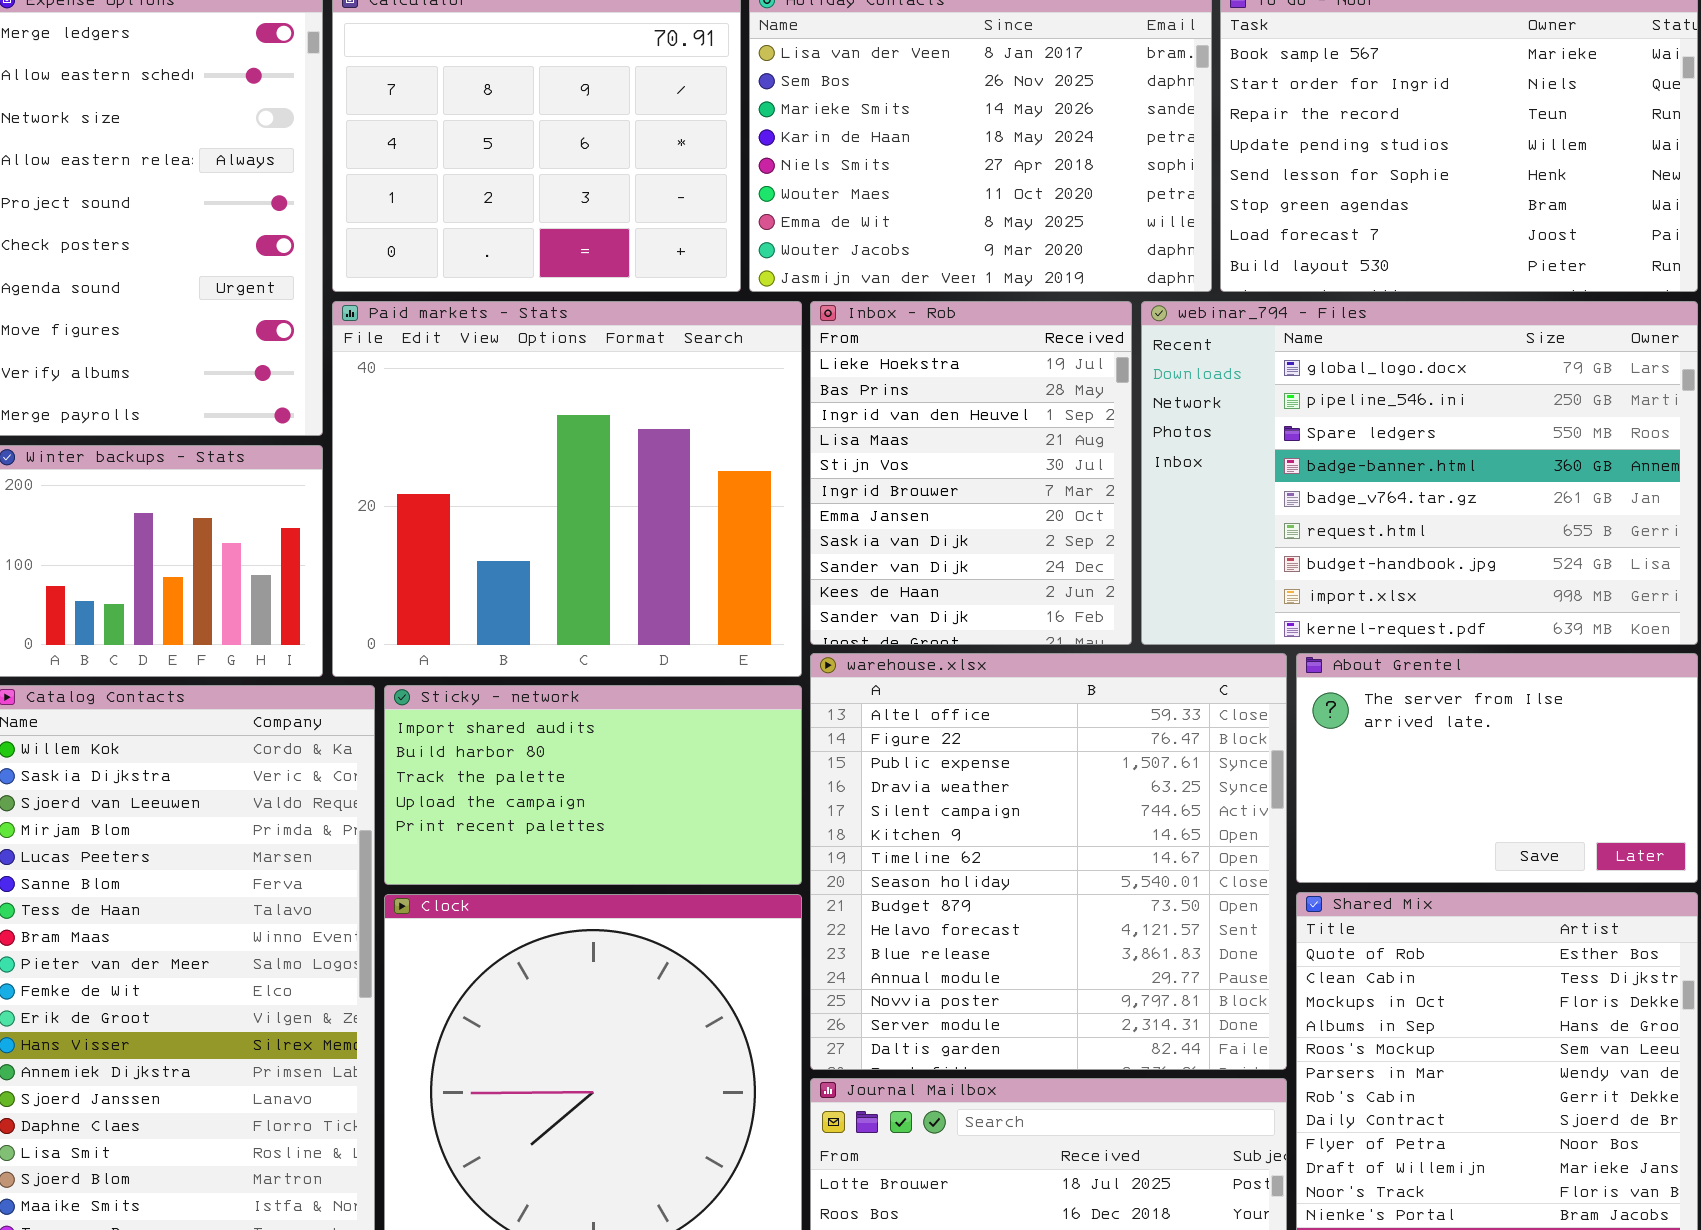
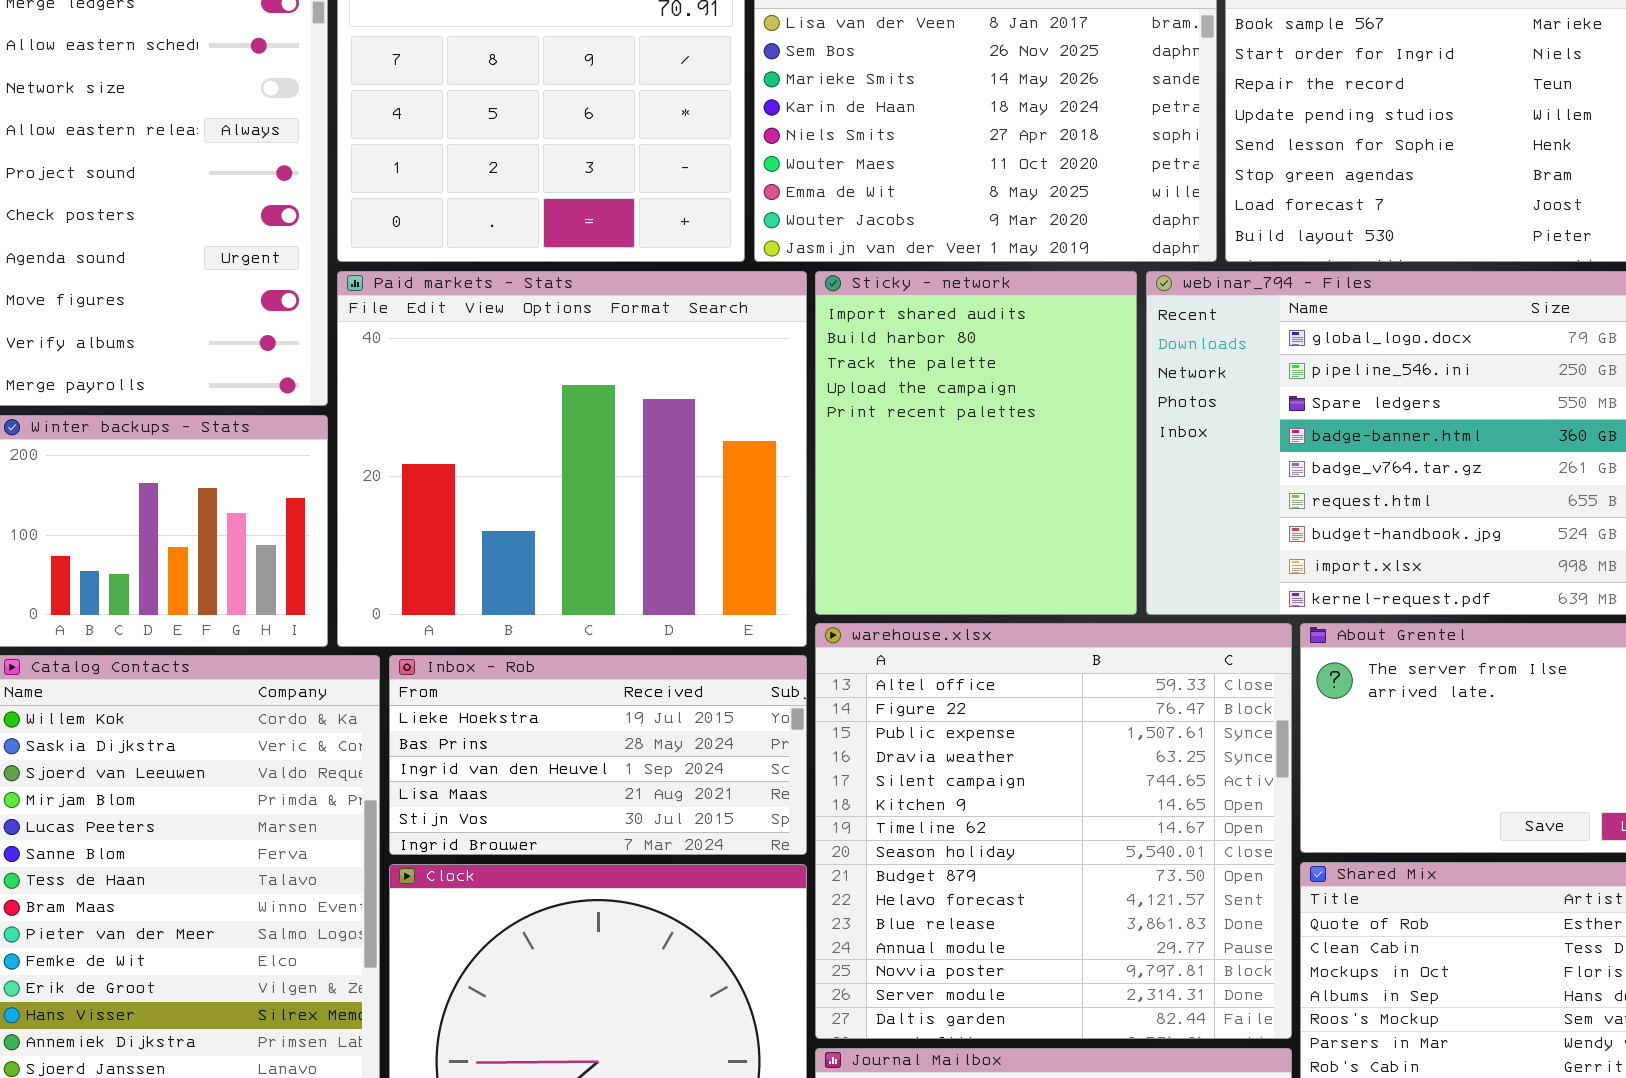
Inbox - Rob: [810,301,1132,645] -> [389,655,807,855], moved, resized
Sticky - network: [384,685,802,885] -> [815,271,1137,615], moved, resized

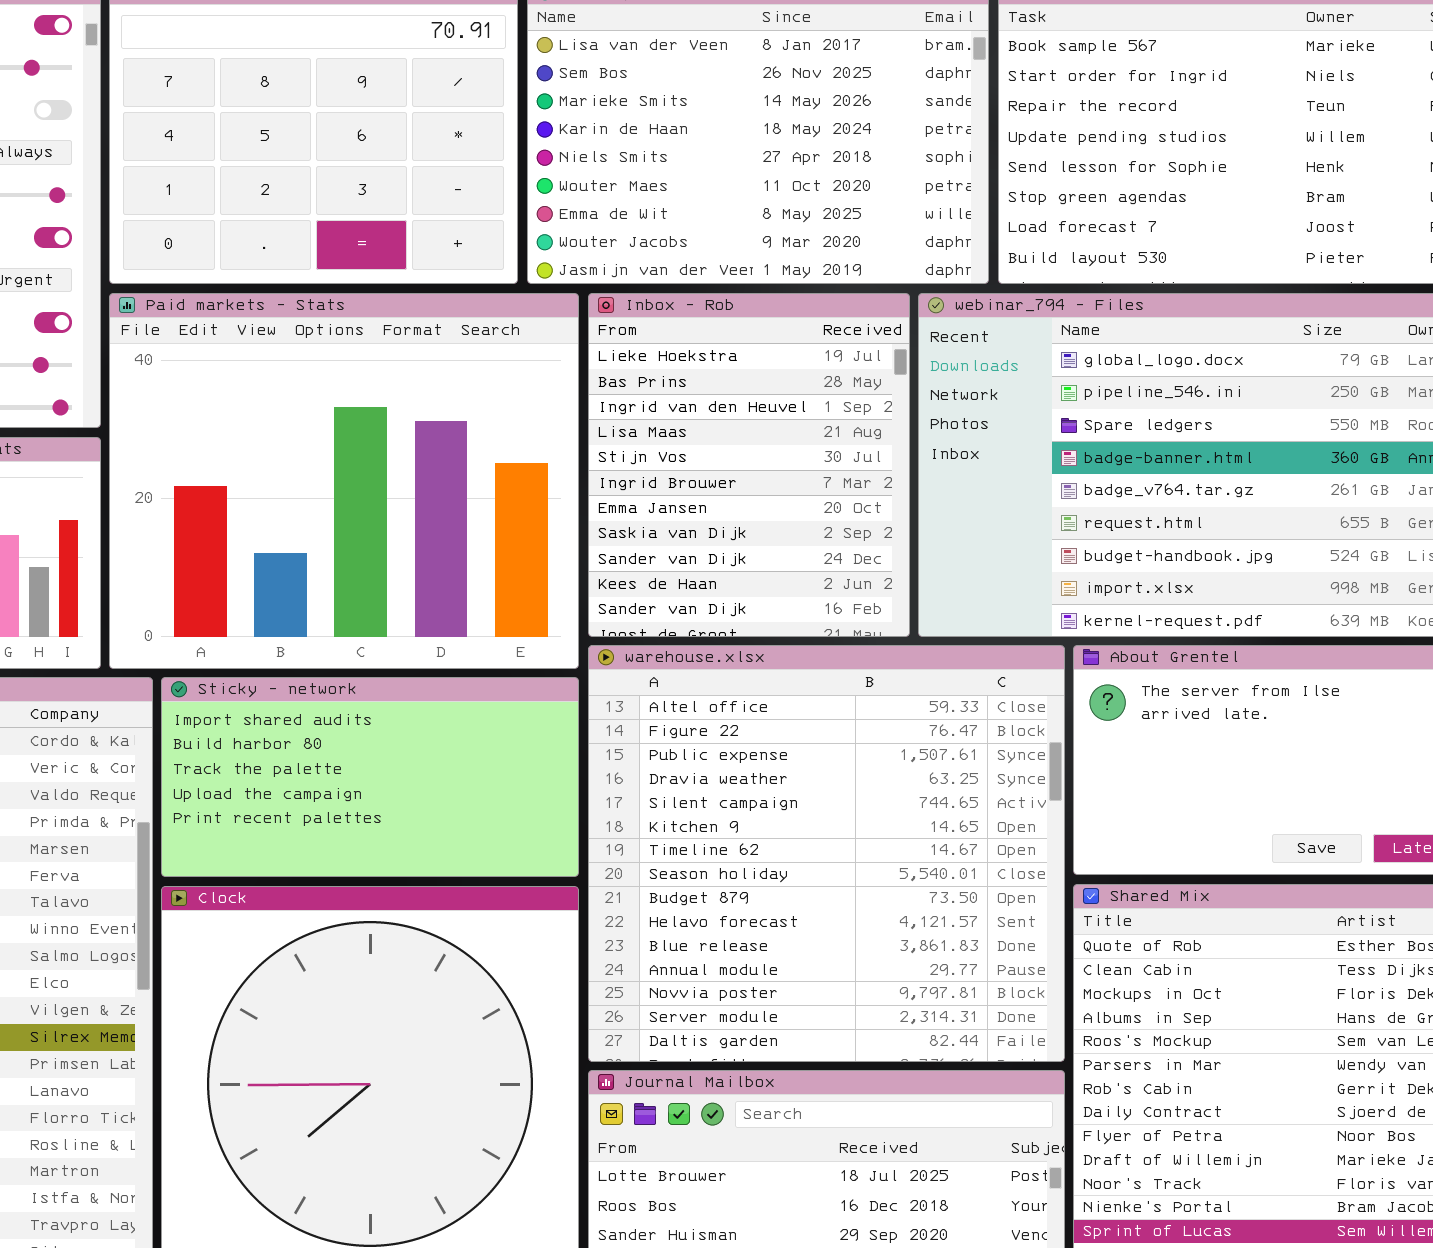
Sticky - network: [815,271,1137,615] -> [161,677,579,877], moved, resized
Inbox - Rob: [389,655,807,855] -> [588,293,910,637], moved, resized

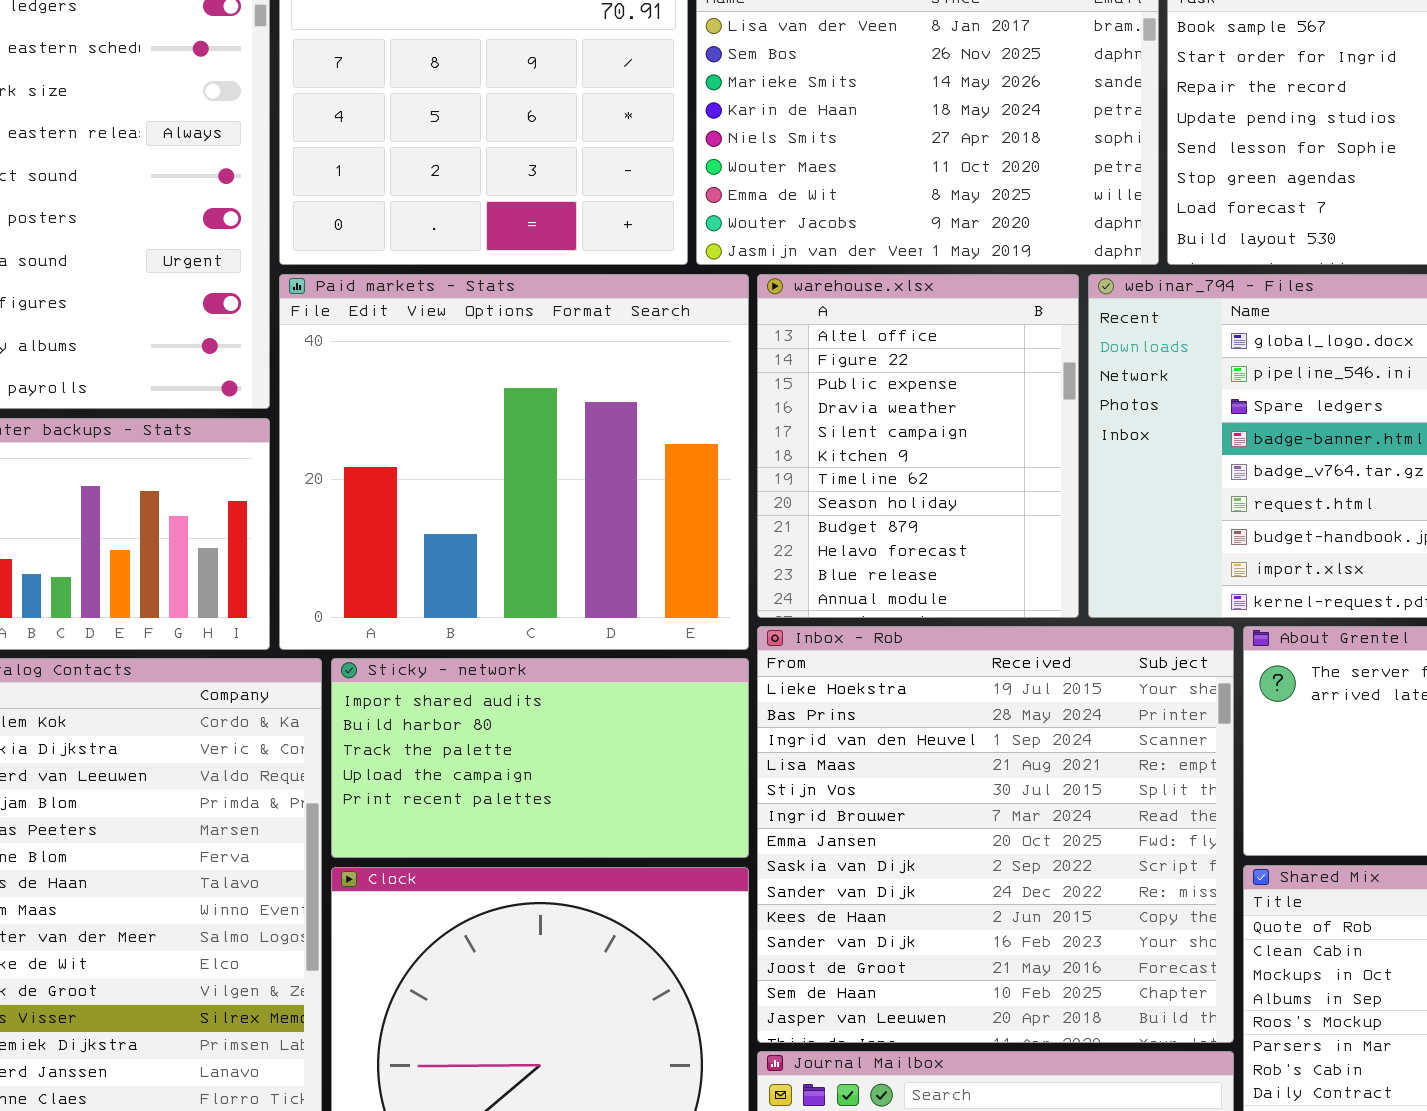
Inbox - Rob: [588,293,910,637] -> [757,626,1234,1043], moved, resized
warehouse.xlsx: [588,645,1065,1062] -> [757,274,1079,618], moved, resized

